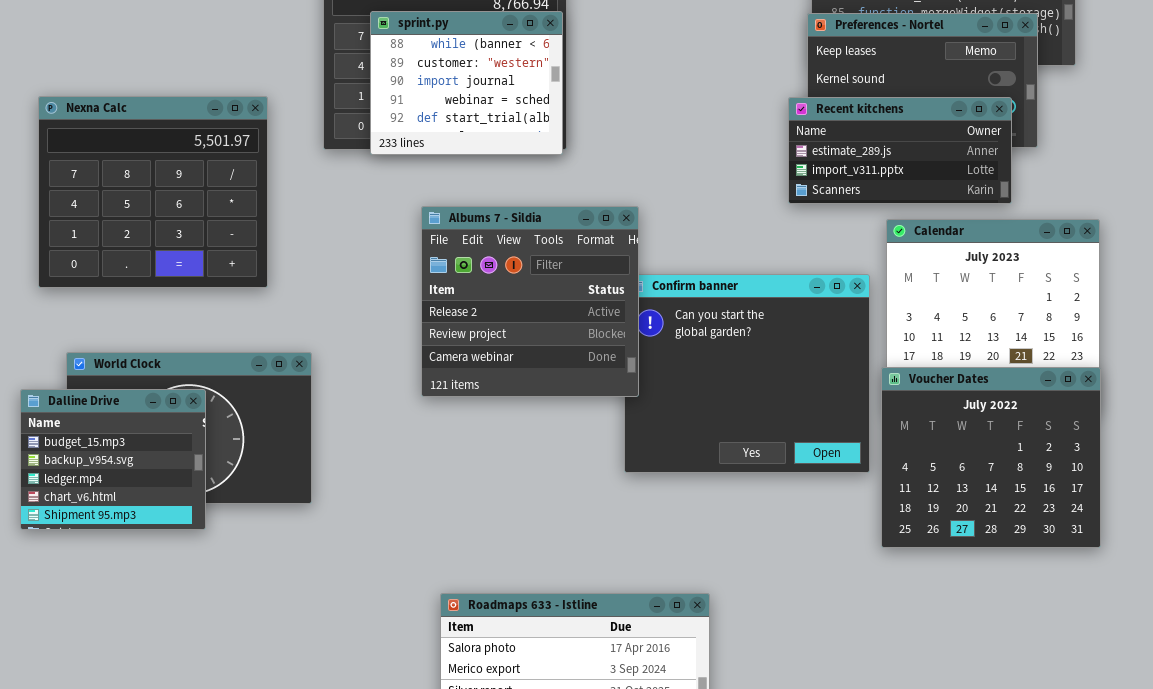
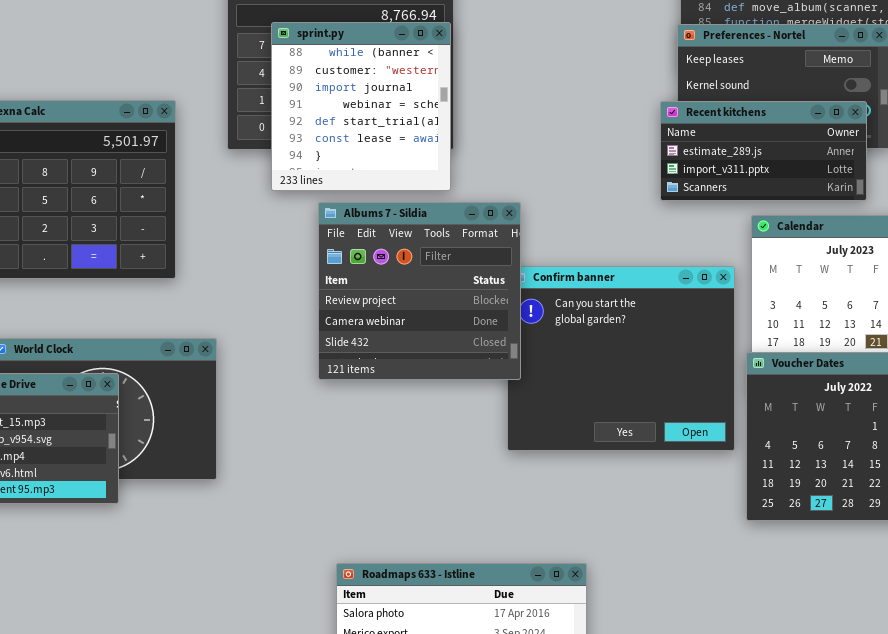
sprint.py: [370,11,563,155] -> [271,22,451,191], resized
Albums 7 - Sildia: [421,206,639,397] -> [318,202,521,380], scrolled down 1 row

